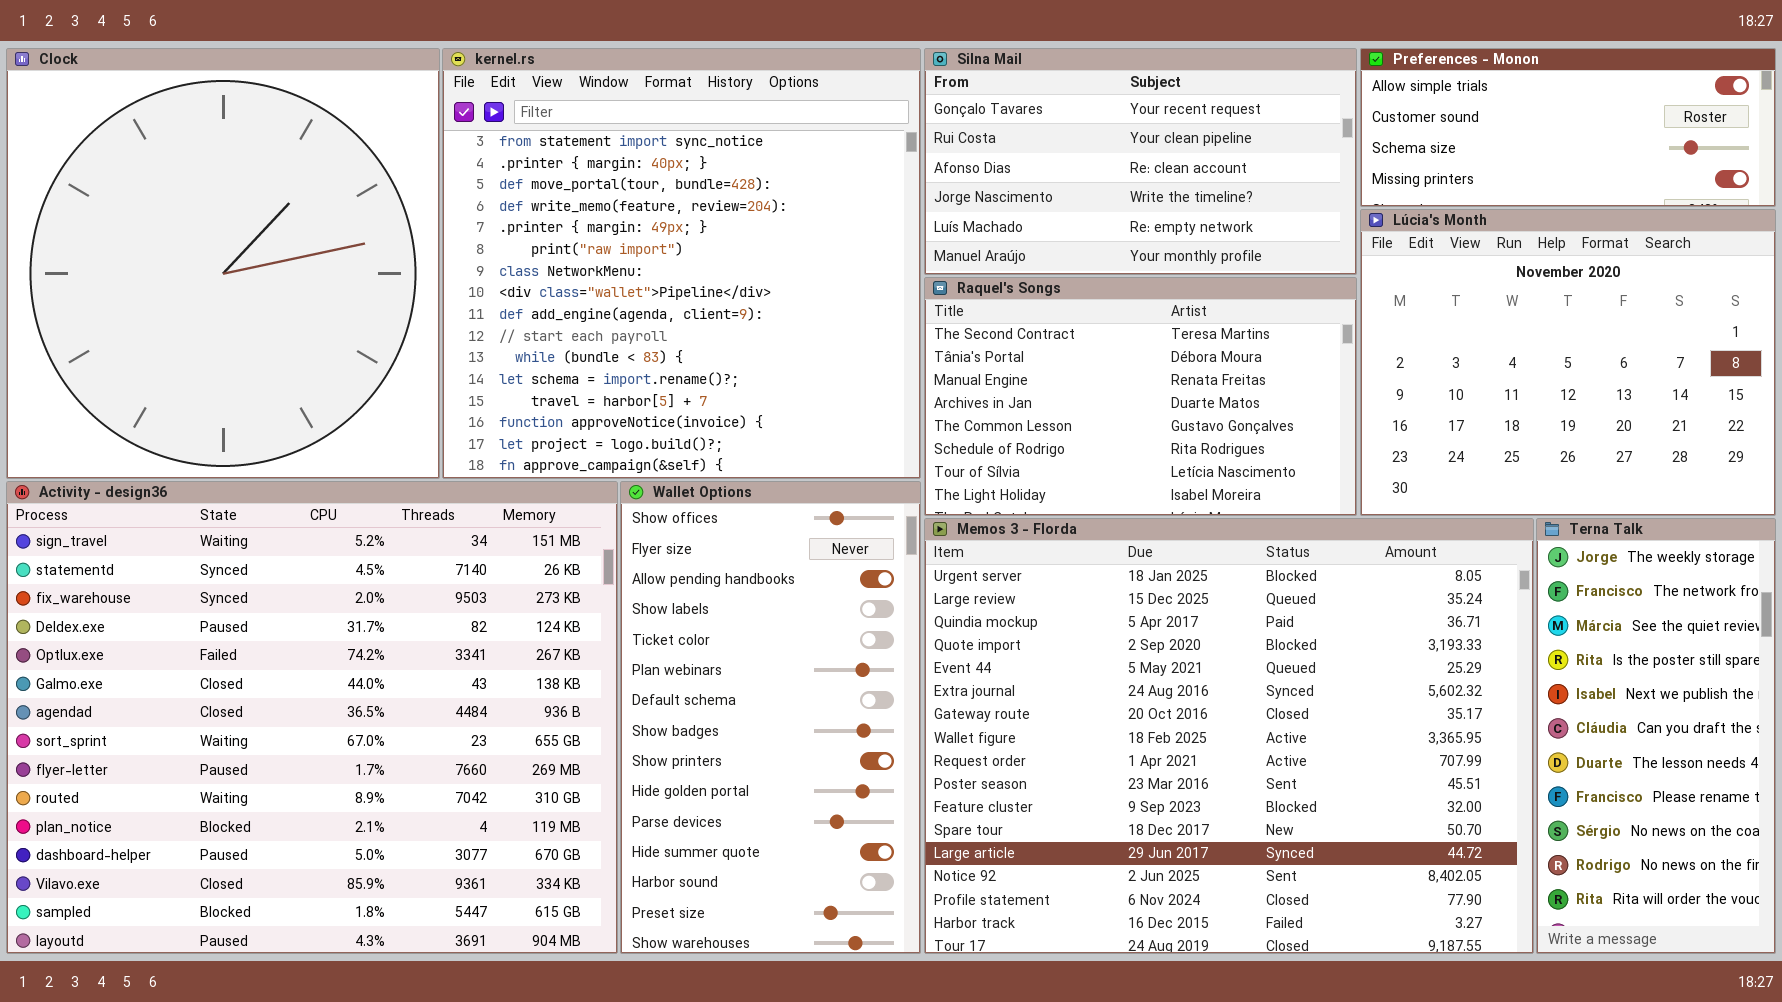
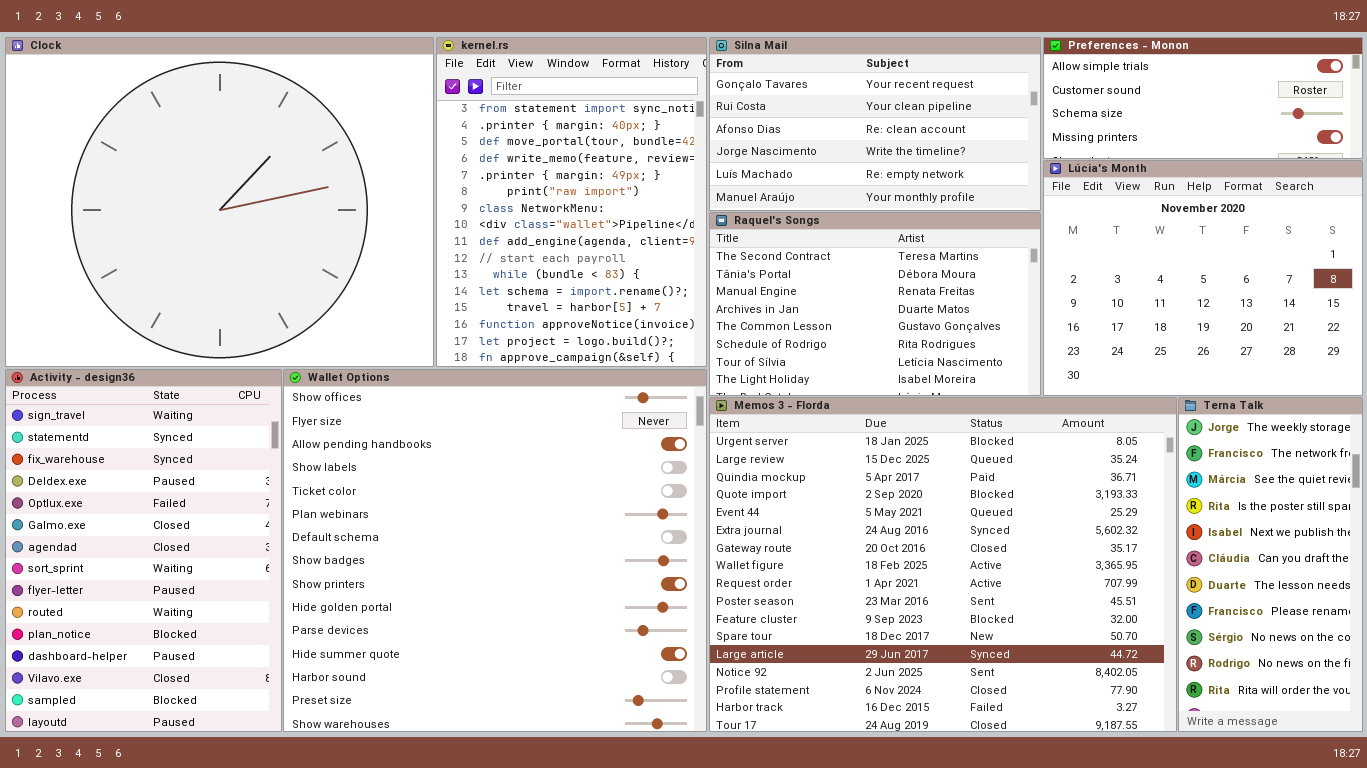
Clock: [6,48,440,479] -> [5,37,434,367], resized
kernel.rs: [442,48,921,479] -> [436,37,707,367], resized
Activity - design36: [6,481,618,954] -> [5,369,282,732], resized
Wallet Options: [620,481,921,954] -> [283,369,707,732], resized

